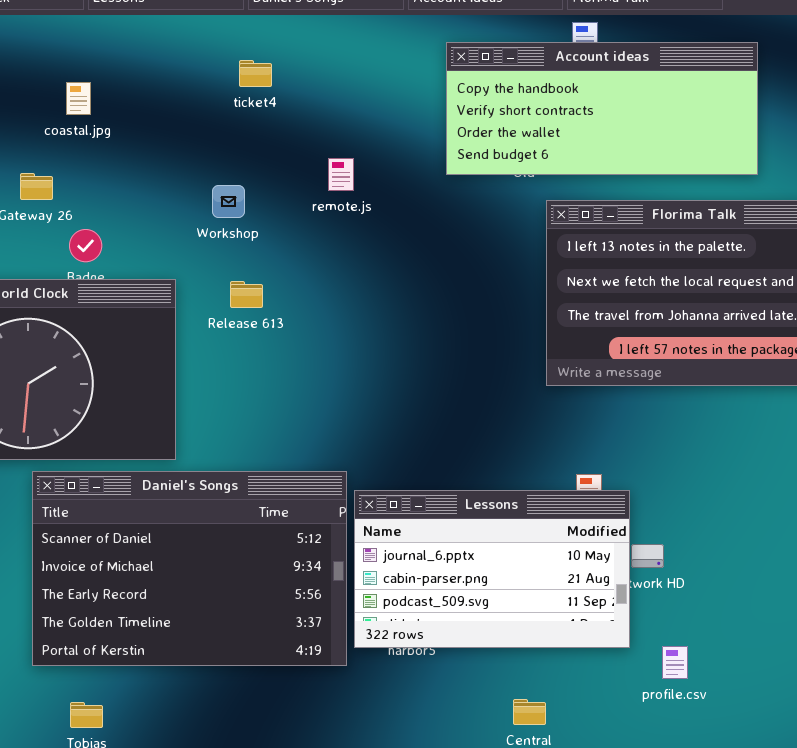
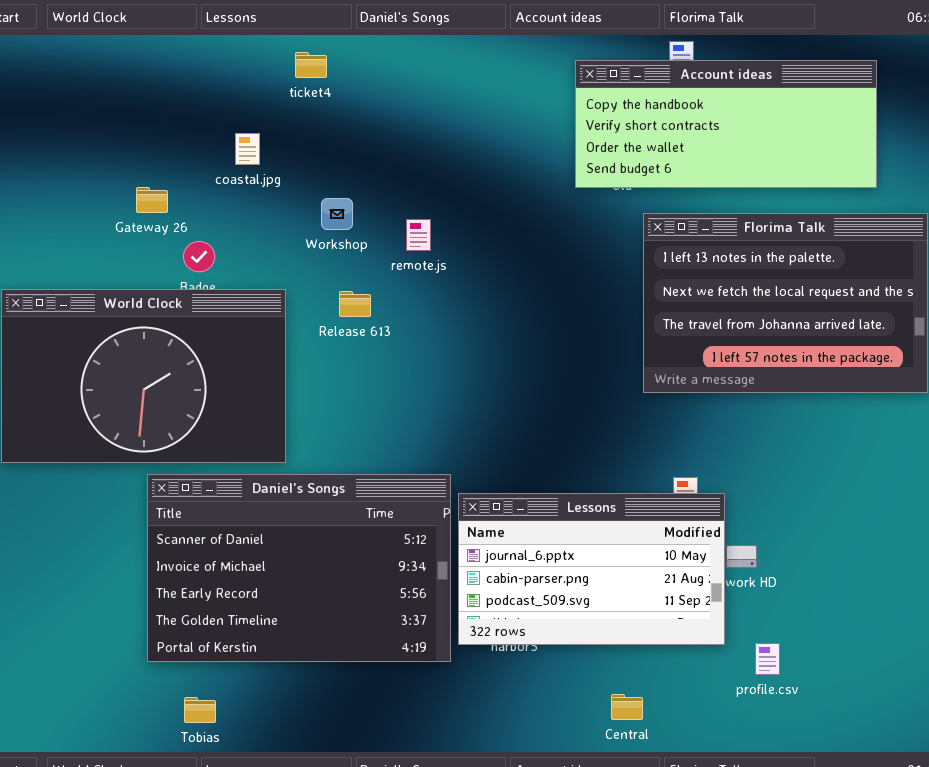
Account ideas: [446,42,758,175] -> [575,60,877,188], moved
ticket4: [239,60,272,87] -> [295,52,327,78], moved
coastal.jpg: [66,82,91,115] -> [235,133,260,165], moved
remote.js: [328,158,354,191] -> [406,219,431,251], moved

